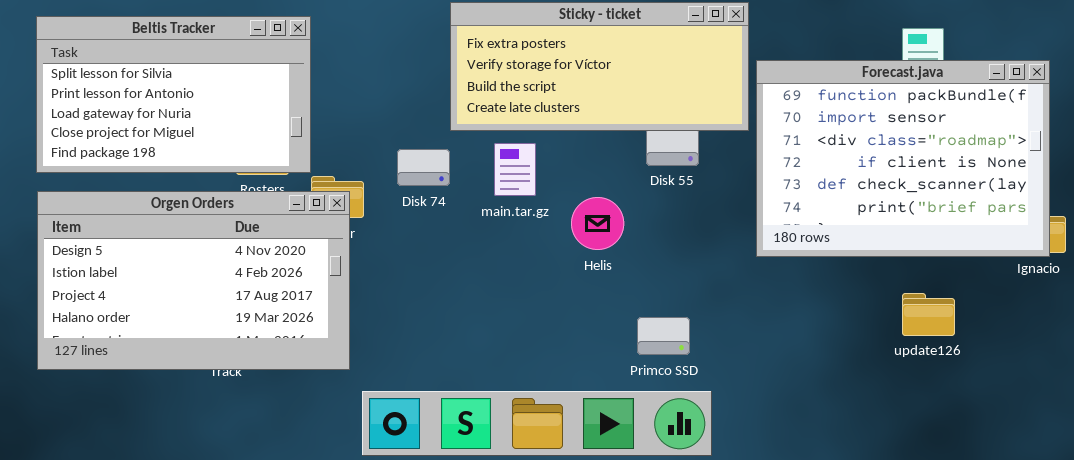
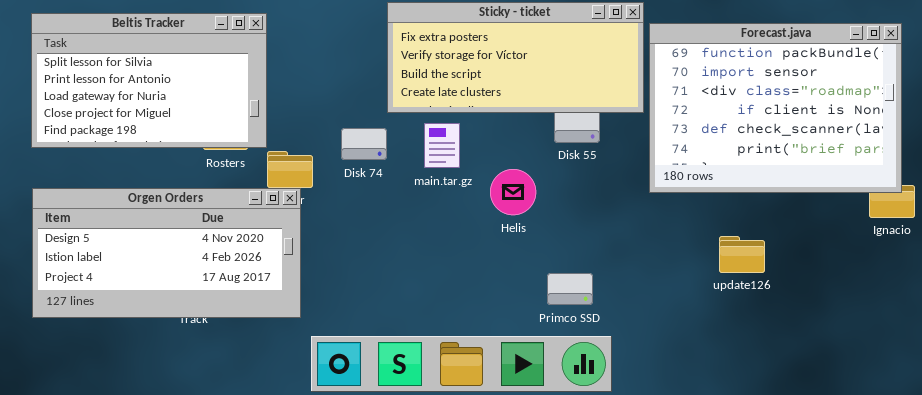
Forecast.java: [756,60,1050,257] -> [649,23,902,193], moved
Orgen Orders: [37,191,350,370] -> [32,188,301,318], resized
update126: [902,293,955,336] -> [719,236,765,273], moved

